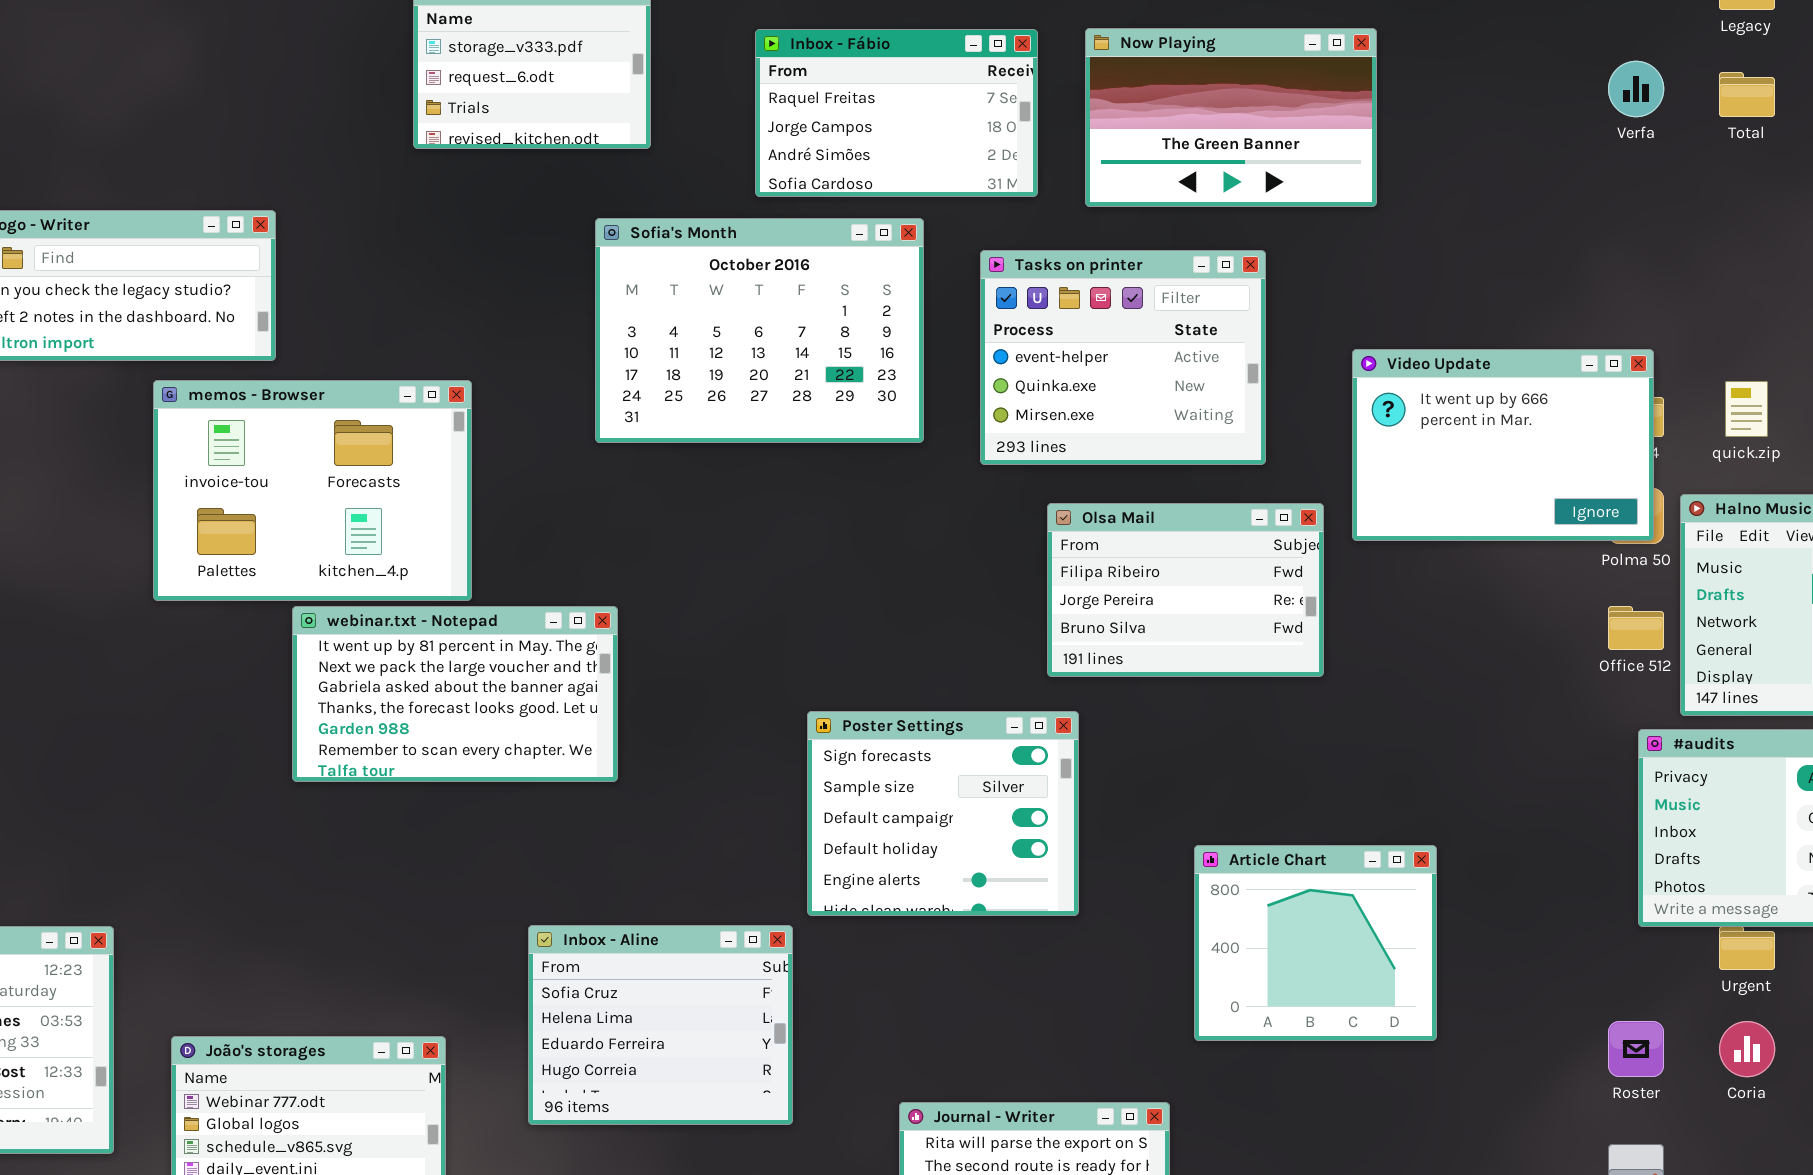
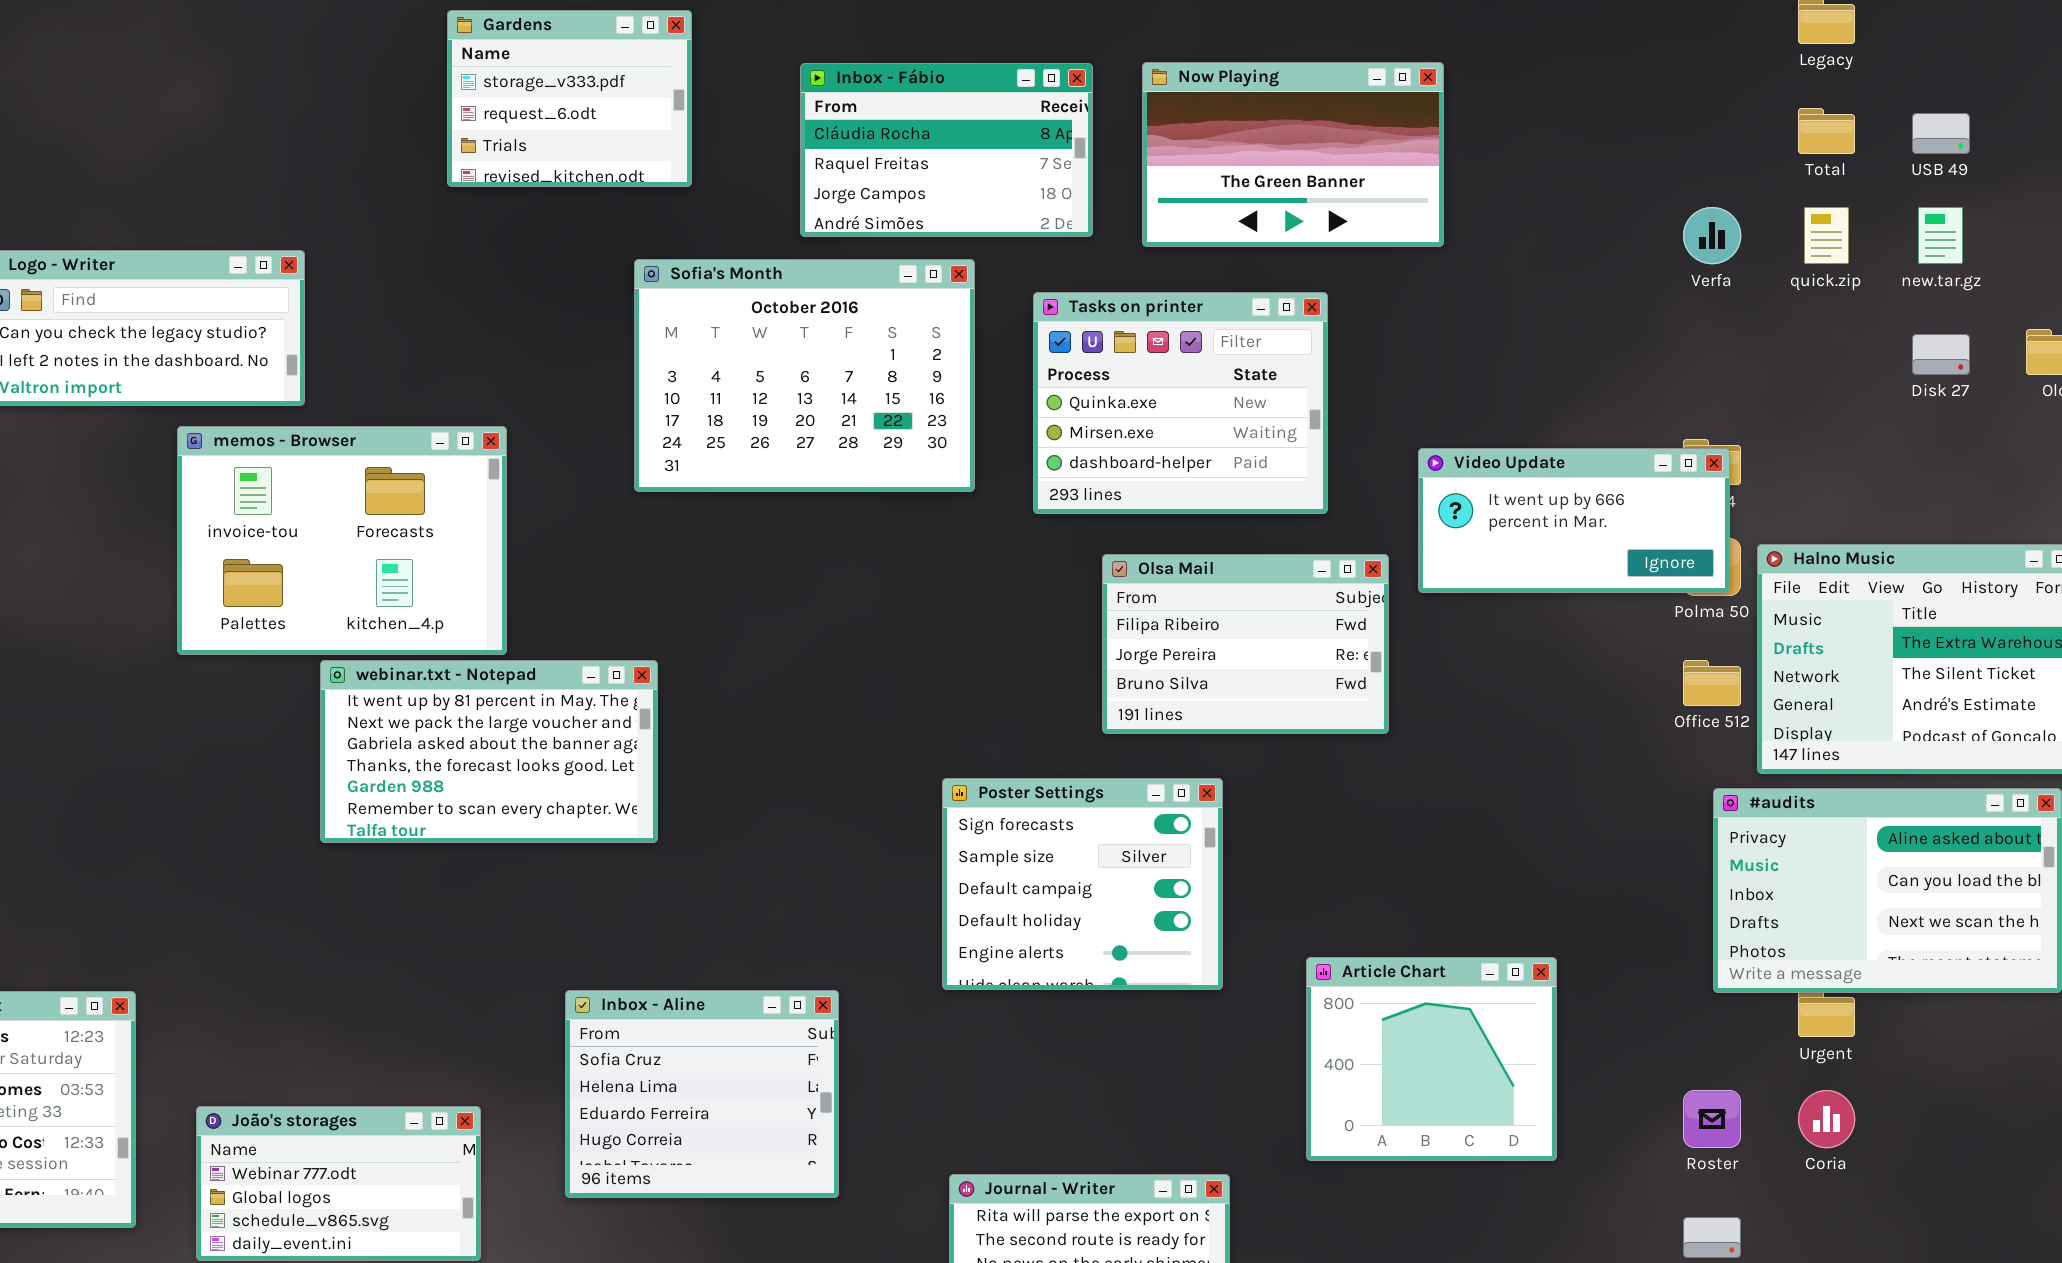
Inbox - Fábio: [755,29,1038,197] -> [800,63,1093,237], scrolled up 1 row
Verfa: [1608,61,1664,117] -> [1683,207,1741,264], moved
Tasks on printer: [980,250,1266,465] -> [1033,292,1328,514], scrolled down 1 row
Video Update: [1352,349,1654,541] -> [1418,448,1730,593], resized
quick.zip: [1725,381,1768,437] -> [1804,207,1849,264], moved
Poster Settings: [807,711,1079,916] -> [942,778,1223,990], moved
Article Chart: [1194,845,1437,1041] -> [1306,957,1557,1161], moved

